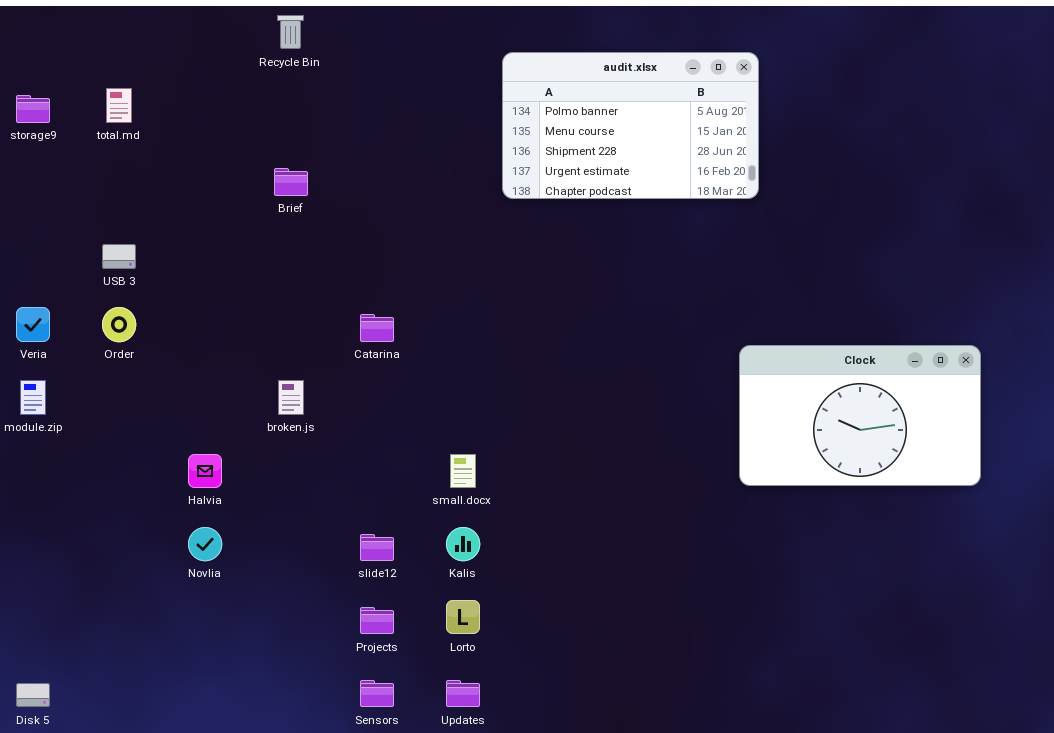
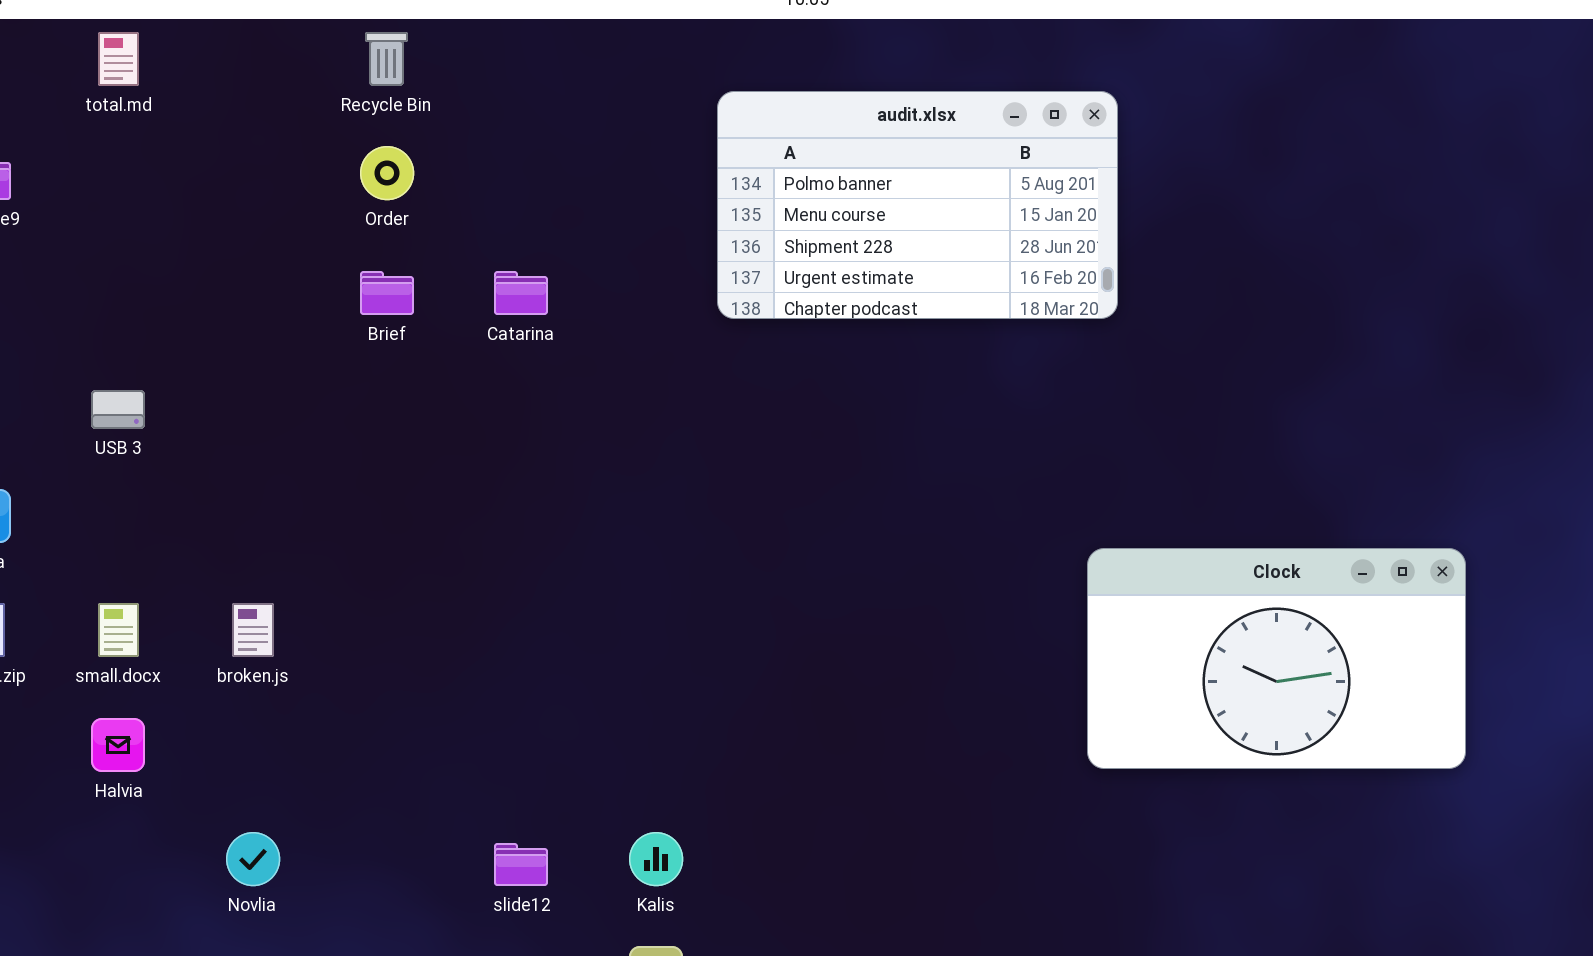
total.md: [106,88,132,123] -> [98,32,139,86], moved
Order: [102,307,136,342] -> [360,146,414,200], moved
Catarina: [360,314,394,342] -> [494,271,548,315], moved
broken.js: [278,380,304,415] -> [232,603,274,657], moved
Halvia: [188,454,222,488] -> [91,718,145,772], moved
small.docx: [450,454,476,488] -> [98,603,139,657], moved

